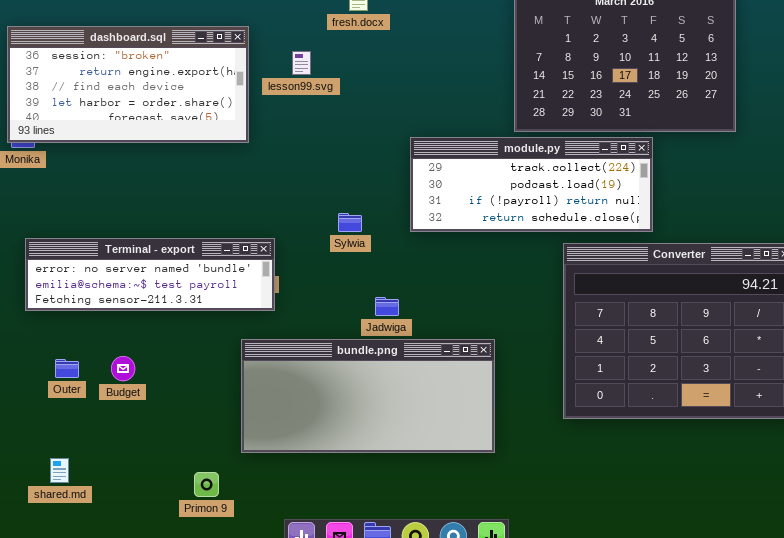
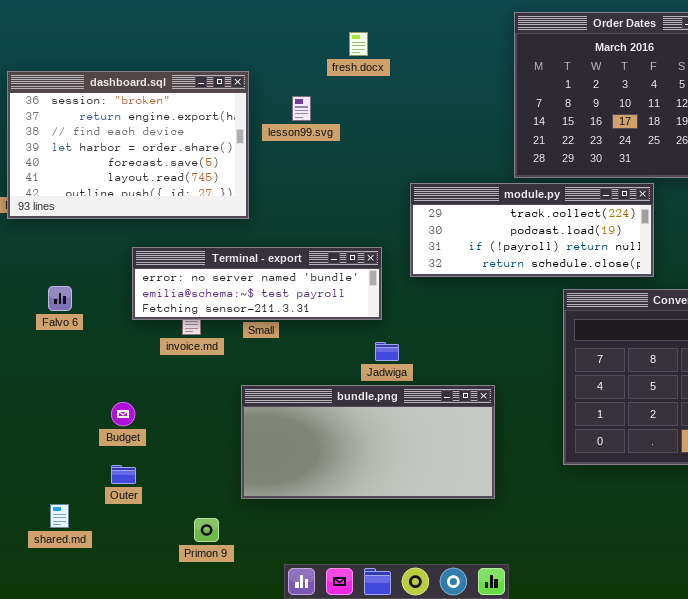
dashboard.sql: [7,26,249,143] -> [7,71,249,219], resized
Terminal - export: [25,238,275,311] -> [132,247,382,320], moved
Outer: [55,359,79,378] -> [111,465,136,484], moved

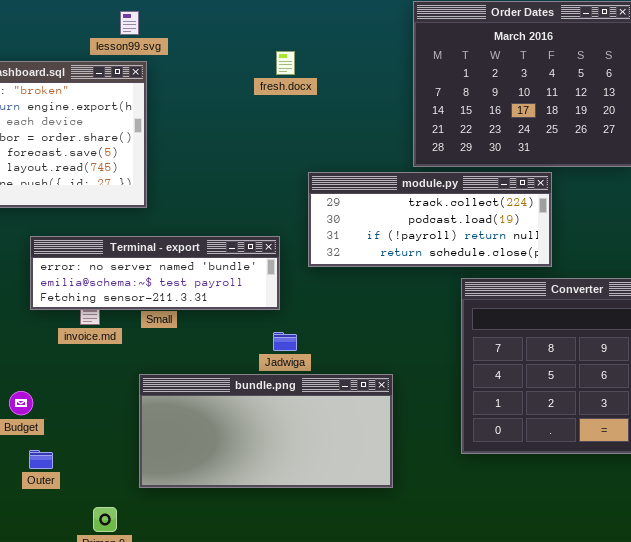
fresh.docx: [349,32,368,56] -> [276,51,295,75], moved
lesson99.svg: [292,96,311,121] -> [120,11,139,35], moved
Outer: [111,465,136,484] -> [29,450,53,469], moved

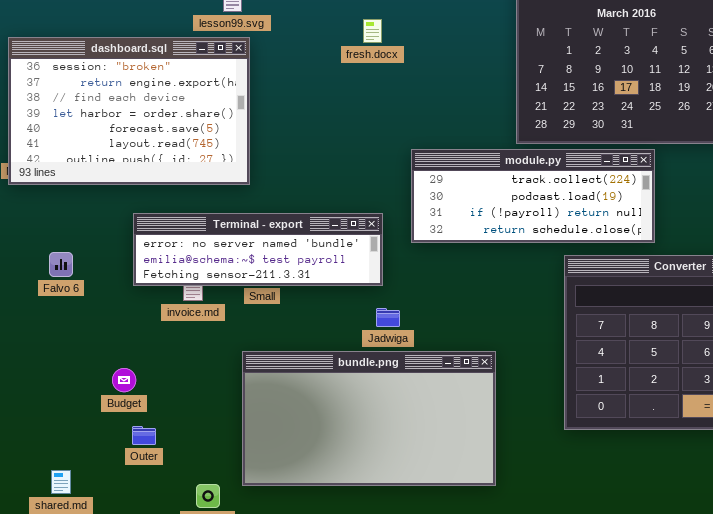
fresh.docx: [276,51,295,75] -> [363,19,382,43], moved
bundle.png: [139,374,393,488] -> [242,351,496,486], resized

